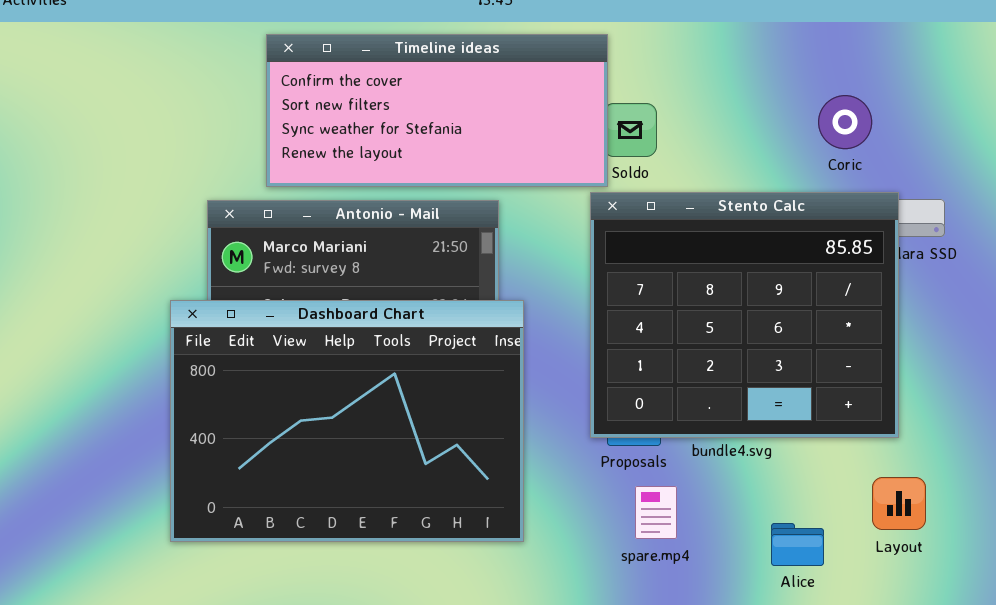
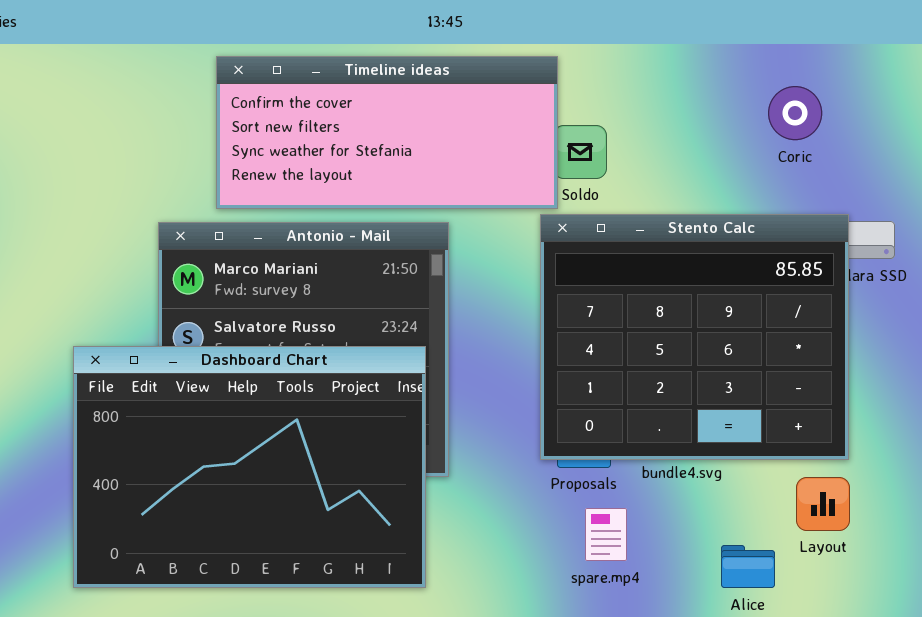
Coric: [818,95,872,149] -> [768,86,822,140], moved
Dashboard Chart: [170,300,524,542] -> [73,346,426,588], moved
Layout: [872,477,926,530] -> [796,477,850,531], moved

